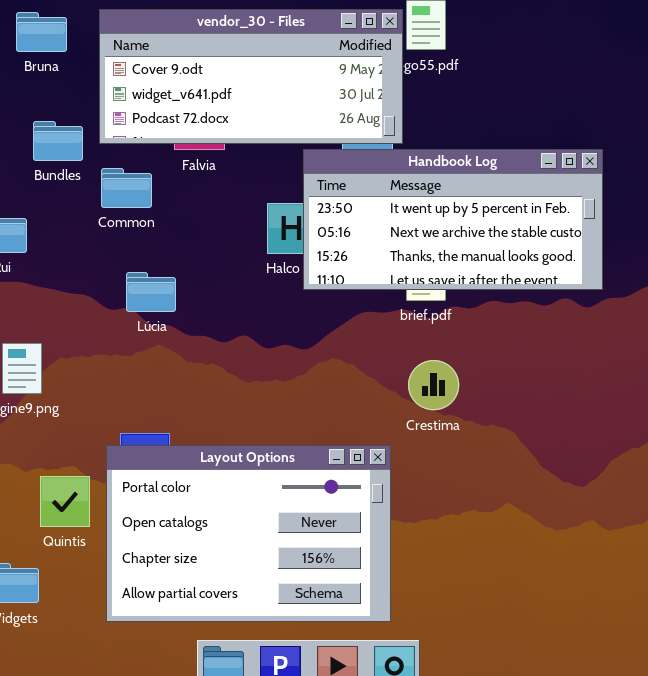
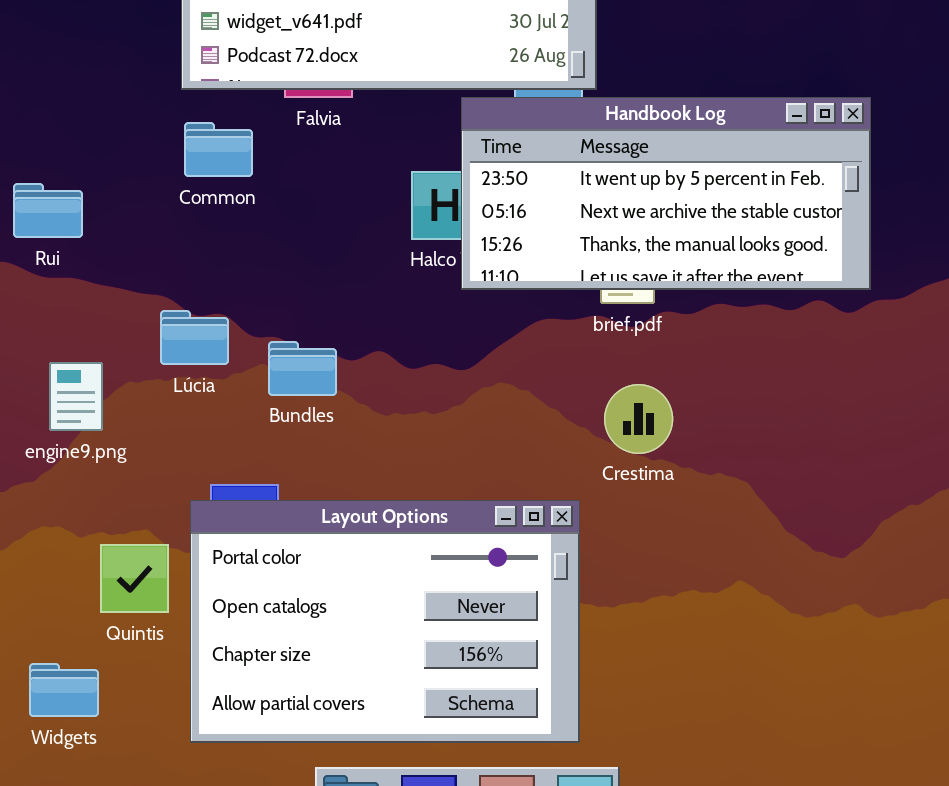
Bundles: [33,121,83,161] -> [268,341,337,396], moved
Lúcia: [126,272,176,312] -> [160,310,229,365], moved

